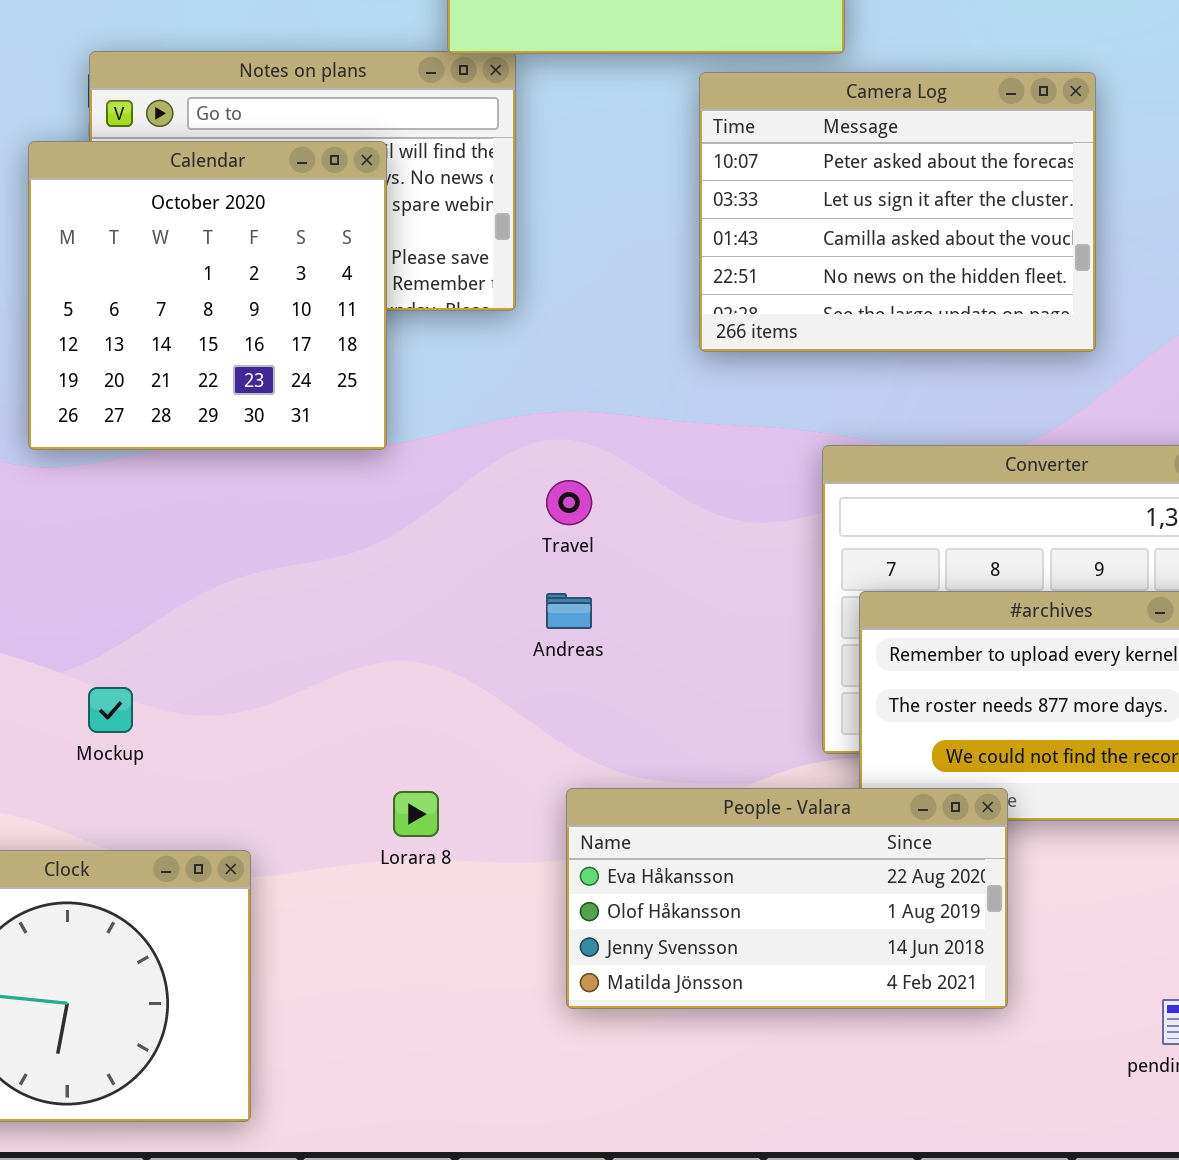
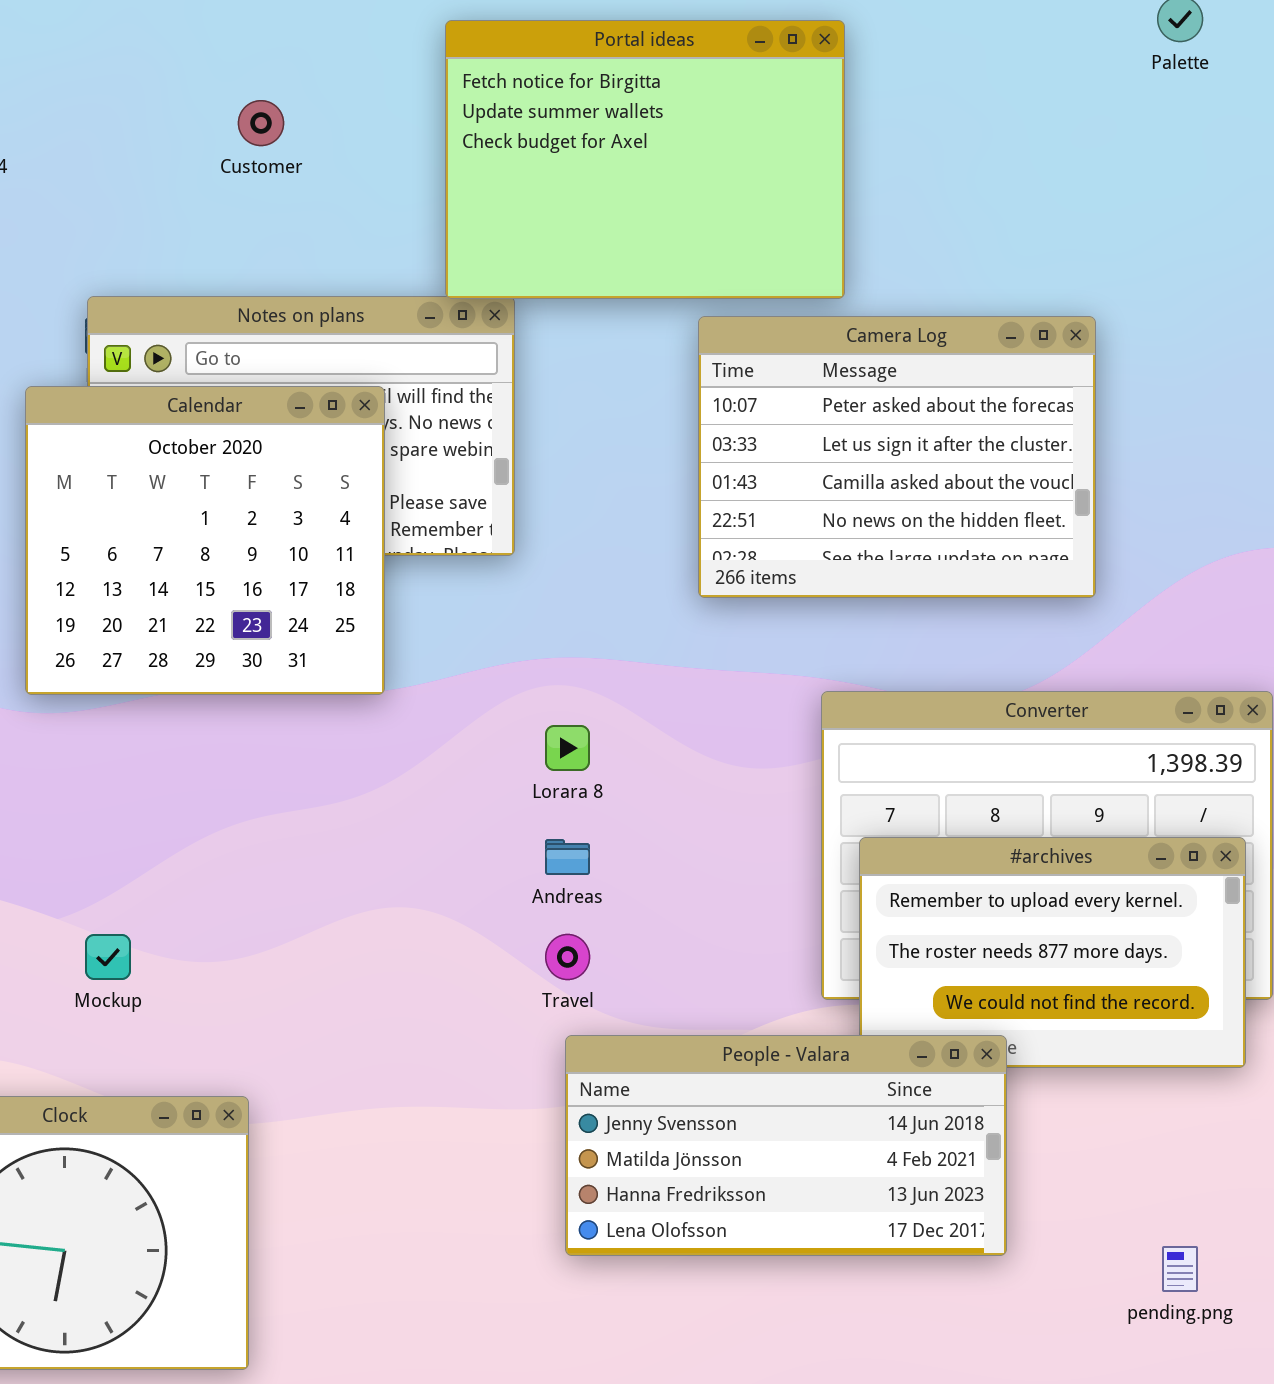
Travel: [546,480,592,525] -> [545,934,590,980], moved
People - Valara: [566,788,1008,1009] -> [565,1035,1007,1256], scrolled down 2 rows
Lorara 8: [393,791,439,837] -> [545,725,590,771], moved

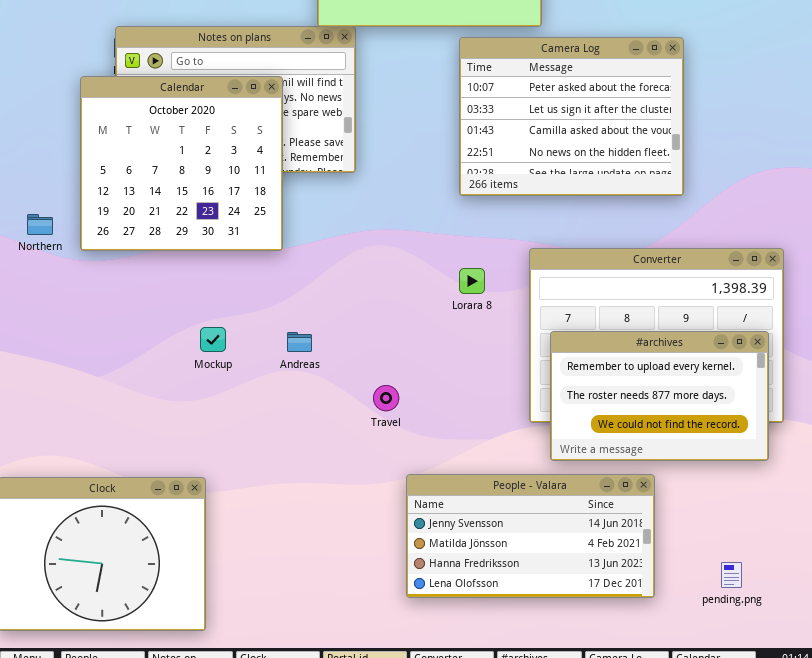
Lorara 8: [545,725,590,771] -> [459,268,485,294], moved
Andreas: [545,839,590,875] -> [287,332,312,352], moved
Mockup: [85,934,131,980] -> [200,327,226,352], moved
People - Valara: [565,1035,1007,1256] -> [406,474,655,598], moved

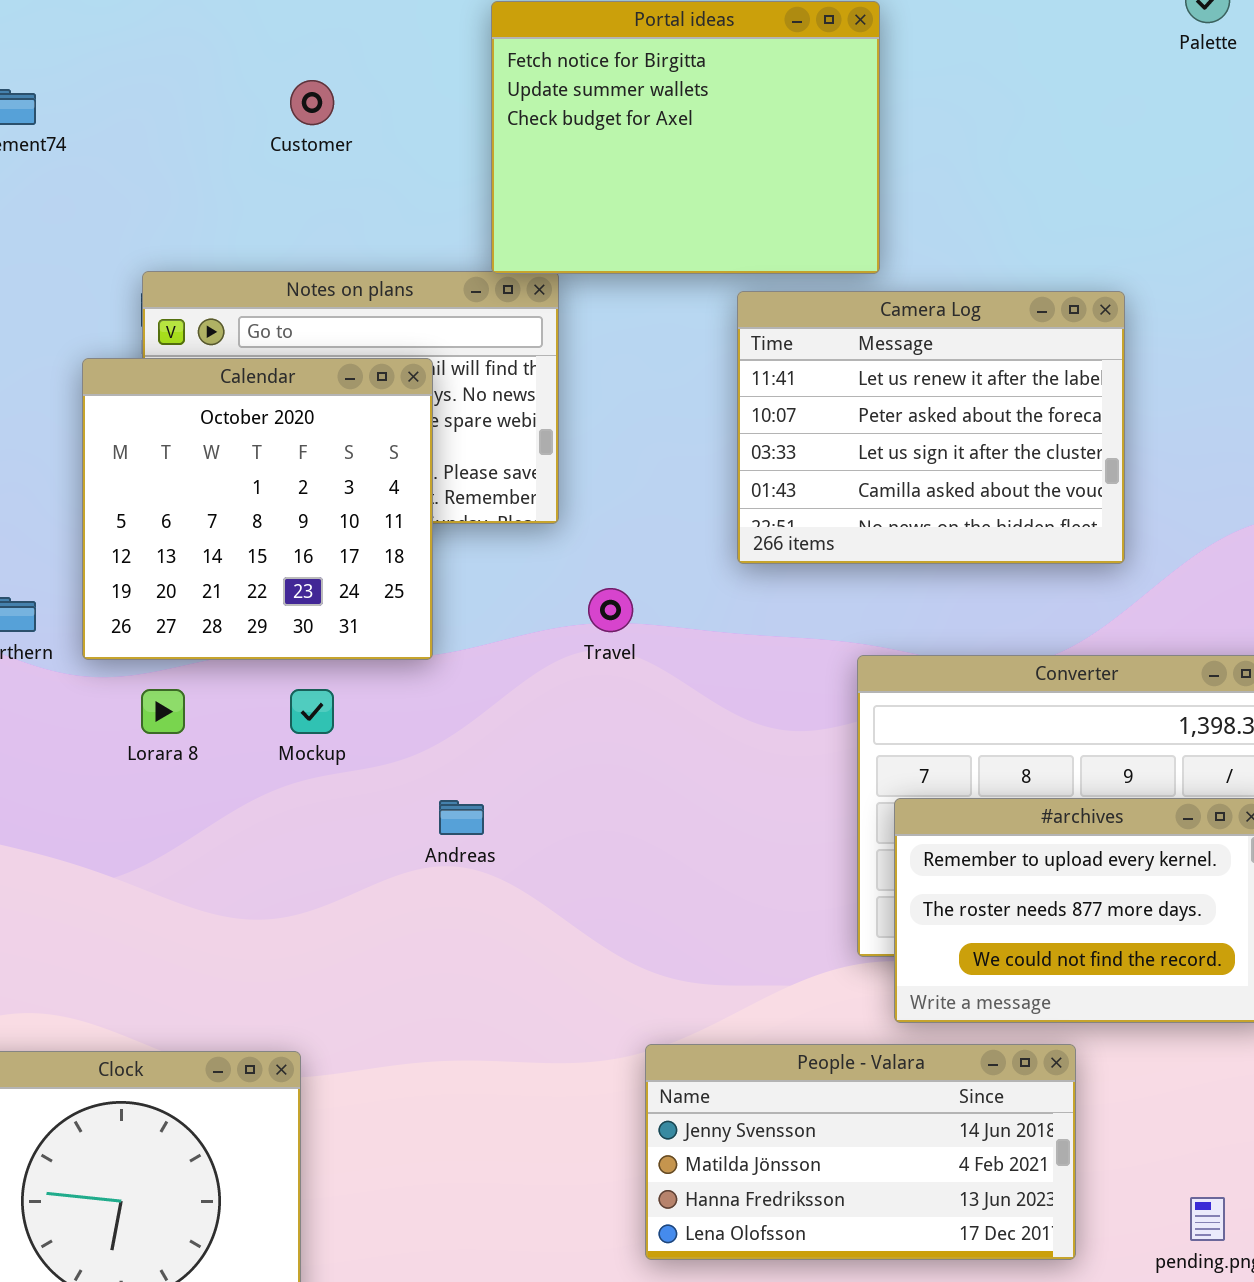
Camera Log: [459,37,684,196] -> [737,291,1125,564], scrolled up 1 row
Lorara 8: [459,268,485,294] -> [141,689,185,734], moved
Mockup: [200,327,226,352] -> [290,689,334,734], moved
Travel: [373,385,399,411] -> [588,588,633,632], moved

